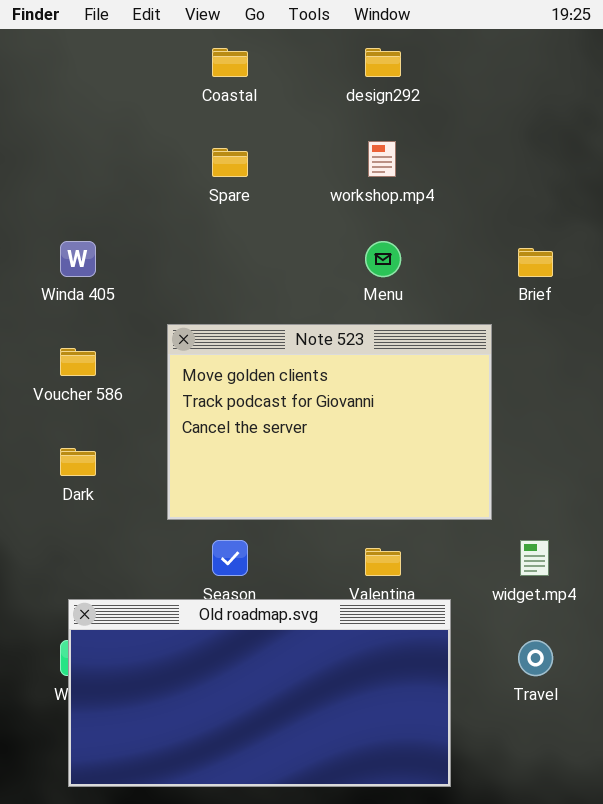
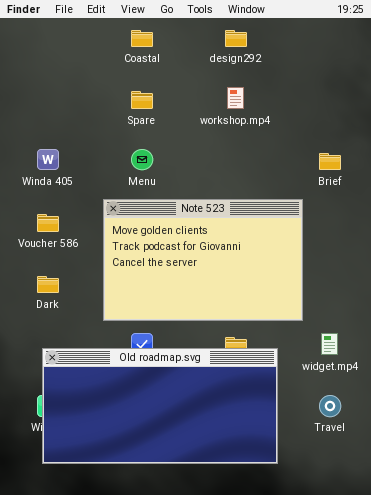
Menu: [365,241,401,277] -> [131,149,153,170], moved
Old roadmap.svg: [68,599,451,787] -> [42,348,278,464], moved

